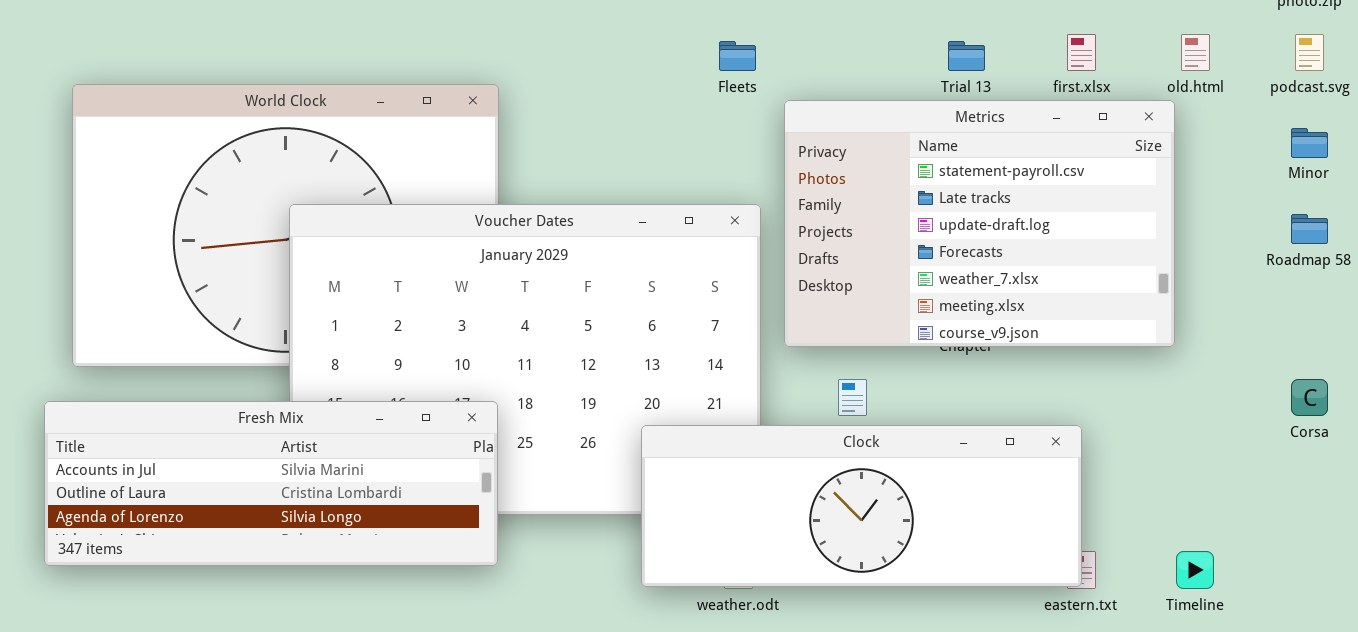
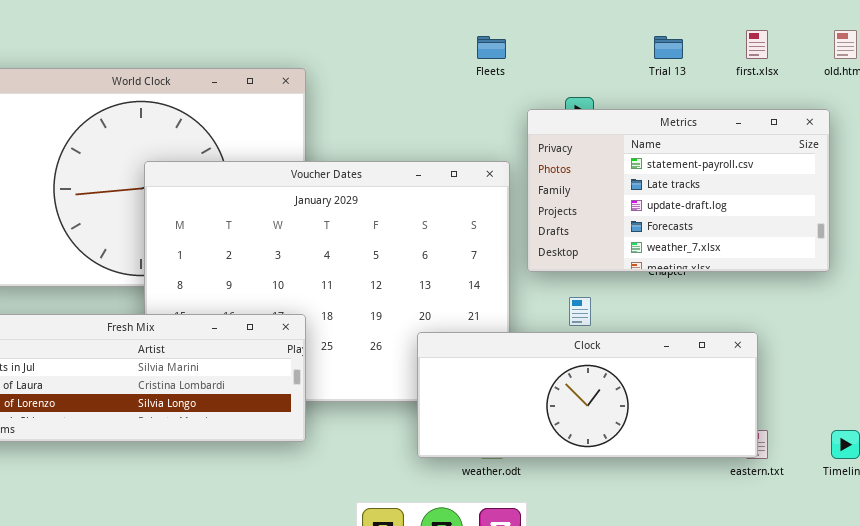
Metrics: [784,100,1175,347] -> [527,109,830,272], resized

